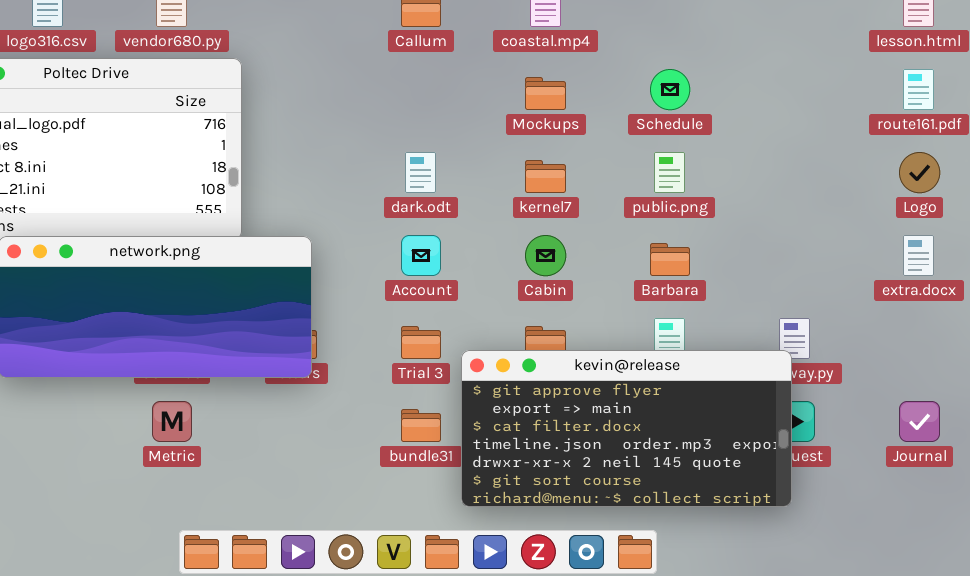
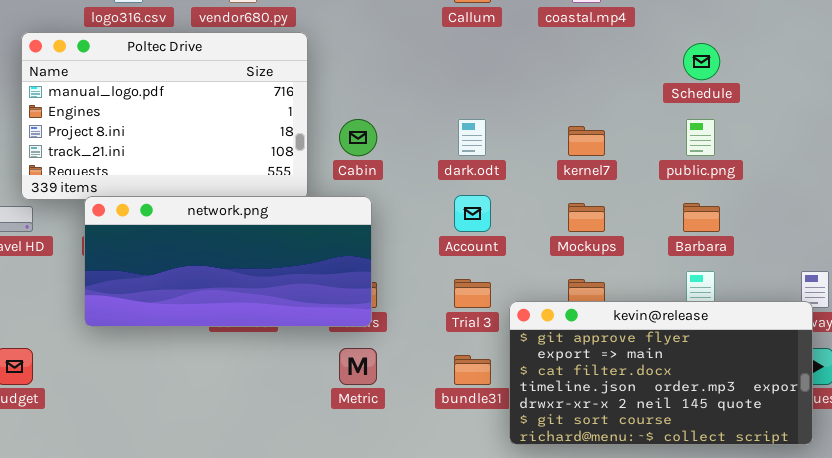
Mockups: [525,77,566,110] -> [568,203,605,232], moved
Cabin: [525,235,566,276] -> [339,119,377,156], moved
Metric: [152,401,192,442] -> [339,348,377,385], moved

